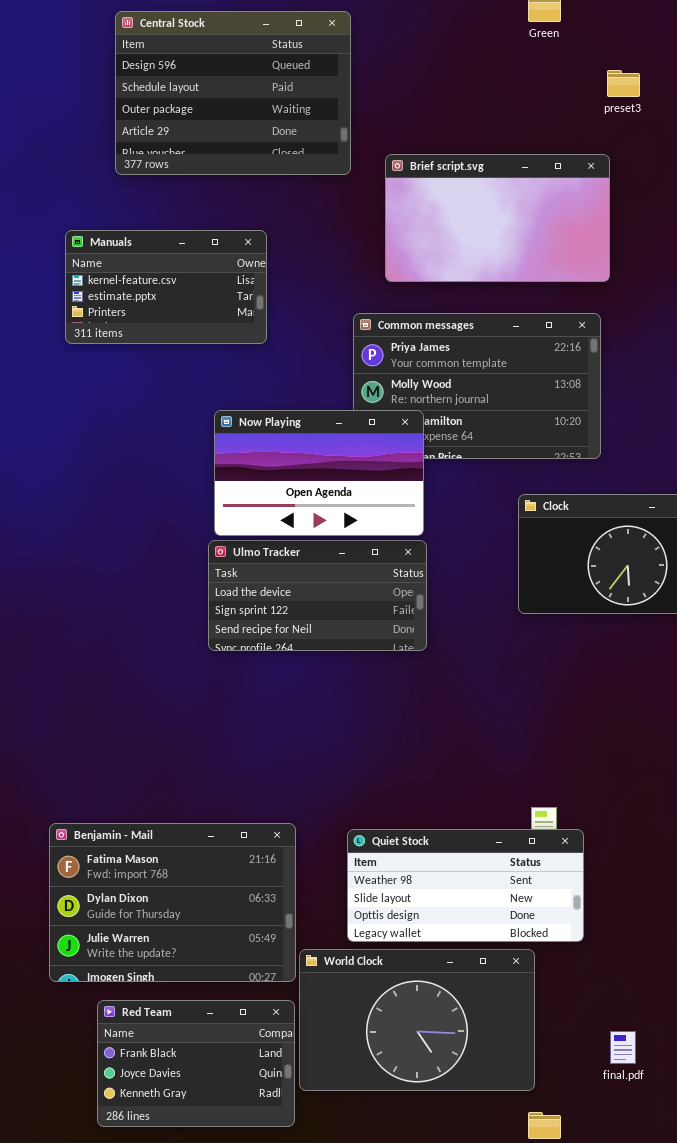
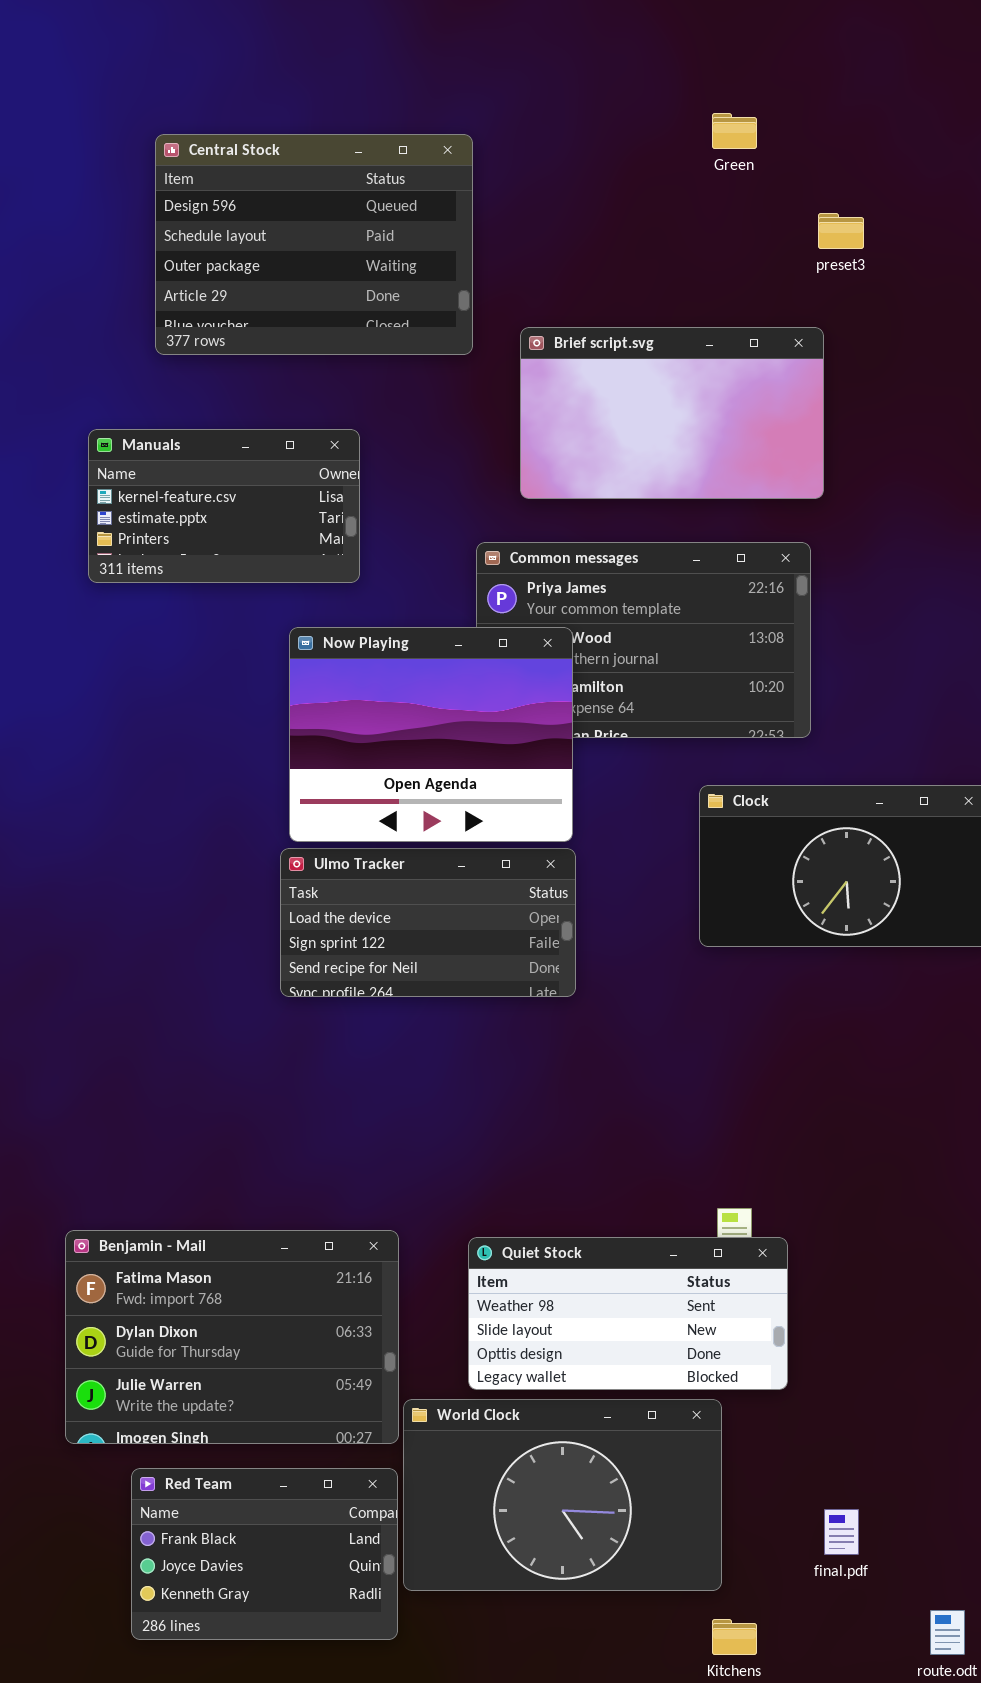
Now Playing: [214,410,424,536] -> [289,627,573,842], resized

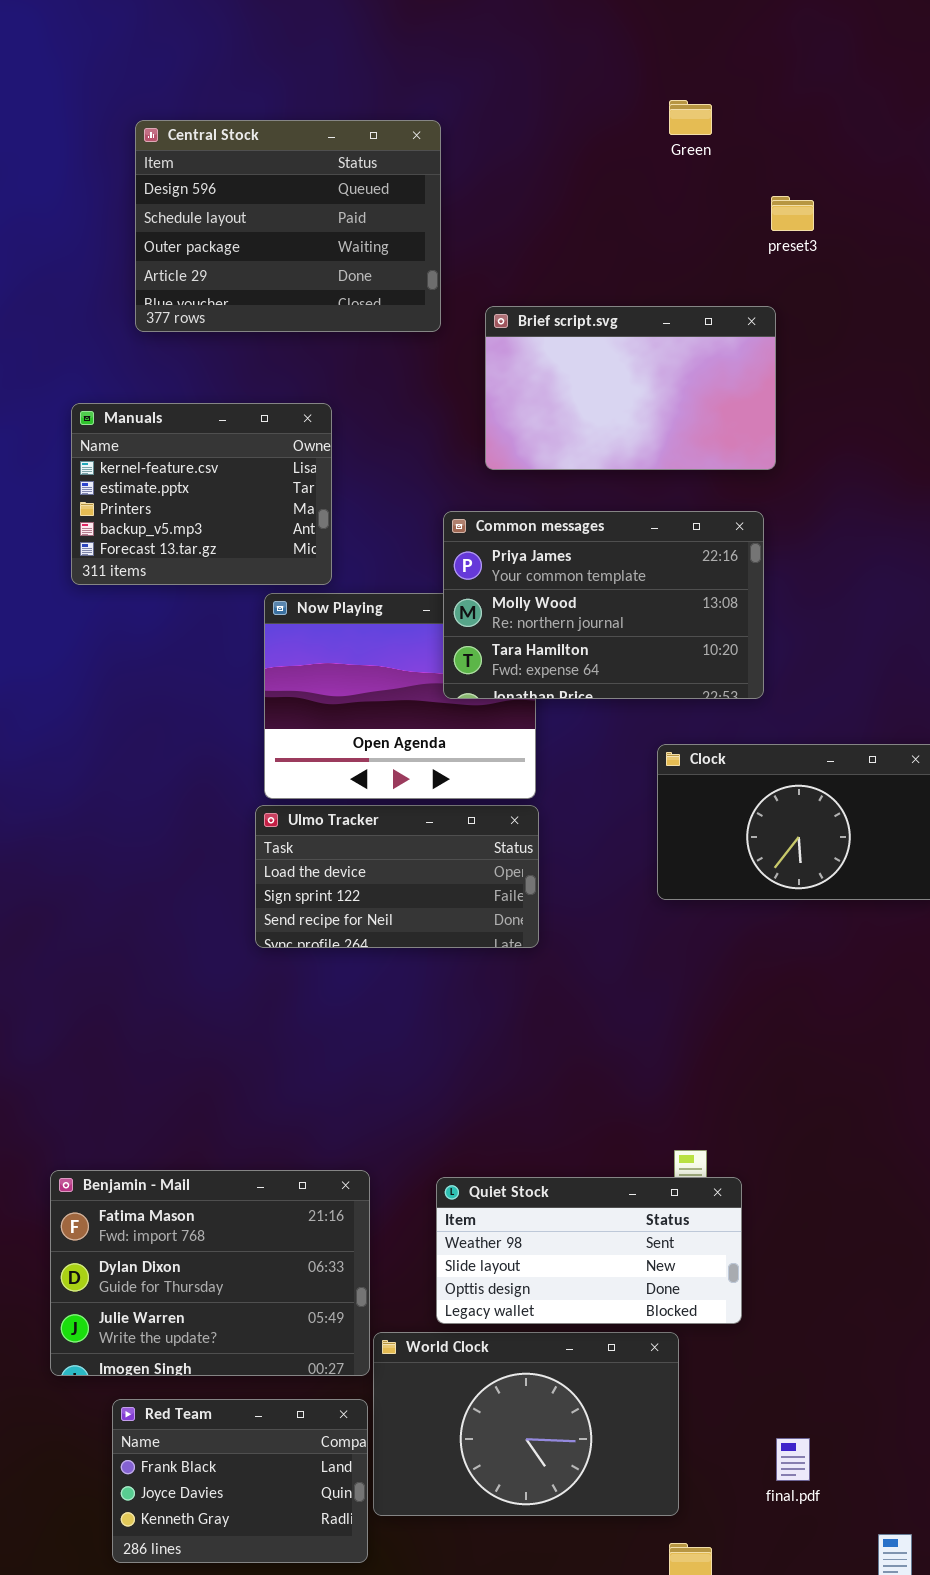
Manuals: [88,429,360,583] -> [71,403,332,585], resized
Common messages: [476,542,811,738] -> [443,511,764,699], raised

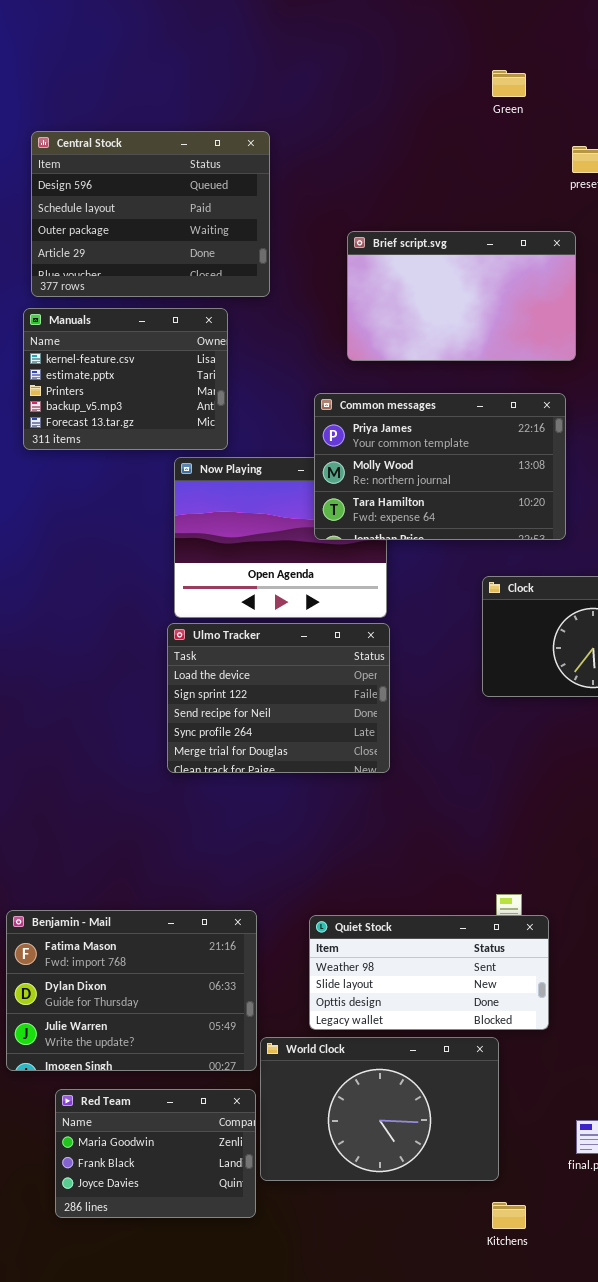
Central Stock: [135,120,441,332] -> [31,131,270,297], moved
Ulmo Tracker: [255,805,539,948] -> [167,623,390,773], resized
Red Team: [112,1399,368,1563] -> [55,1089,256,1218], scrolled up 1 row

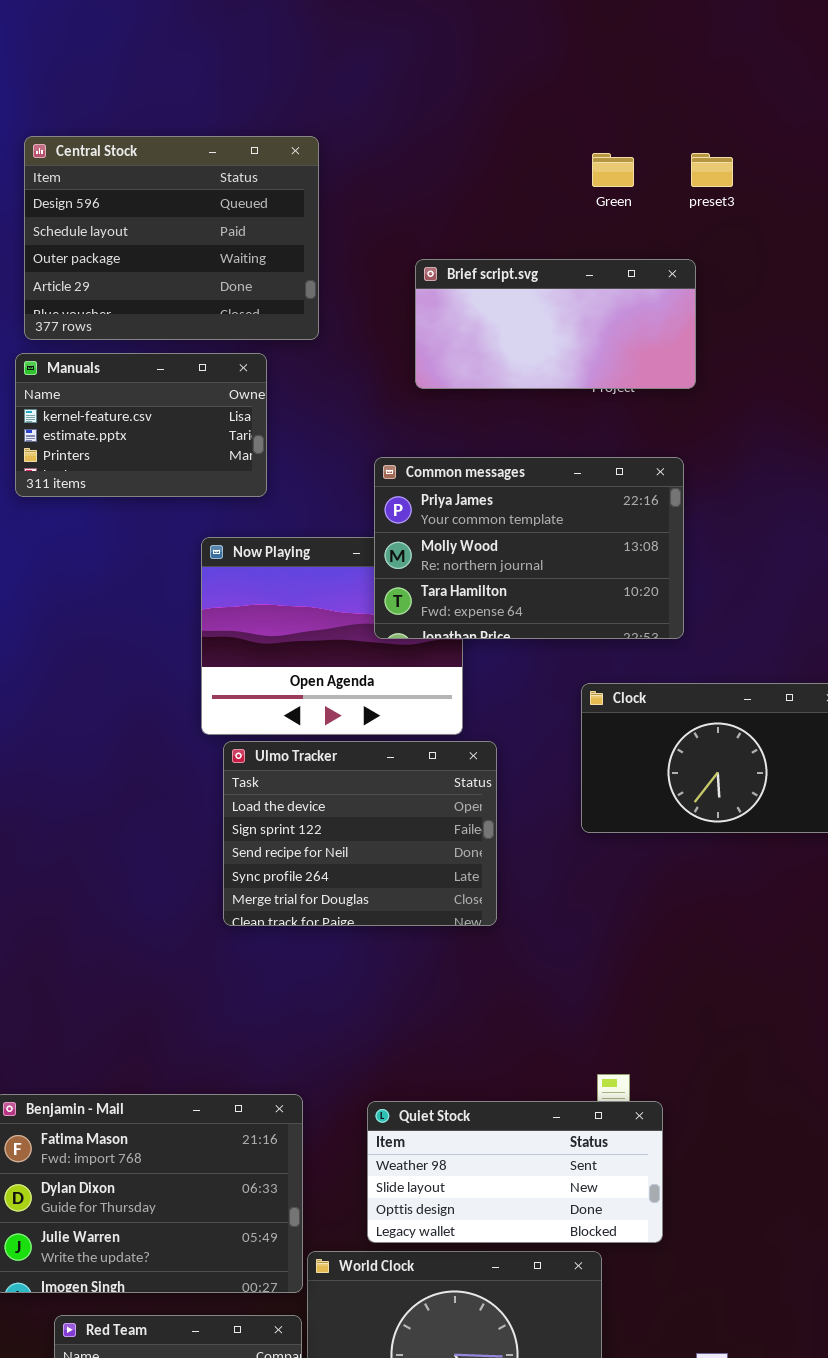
Green: [492,70,526,97] -> [592,153,634,187], moved
Brief script.svg: [347,231,576,361] -> [415,259,696,389], resized
Manuals: [23,308,228,450] -> [15,353,267,497], resized
Ulmo Tracker: [167,623,390,773] -> [223,741,497,926], moved

